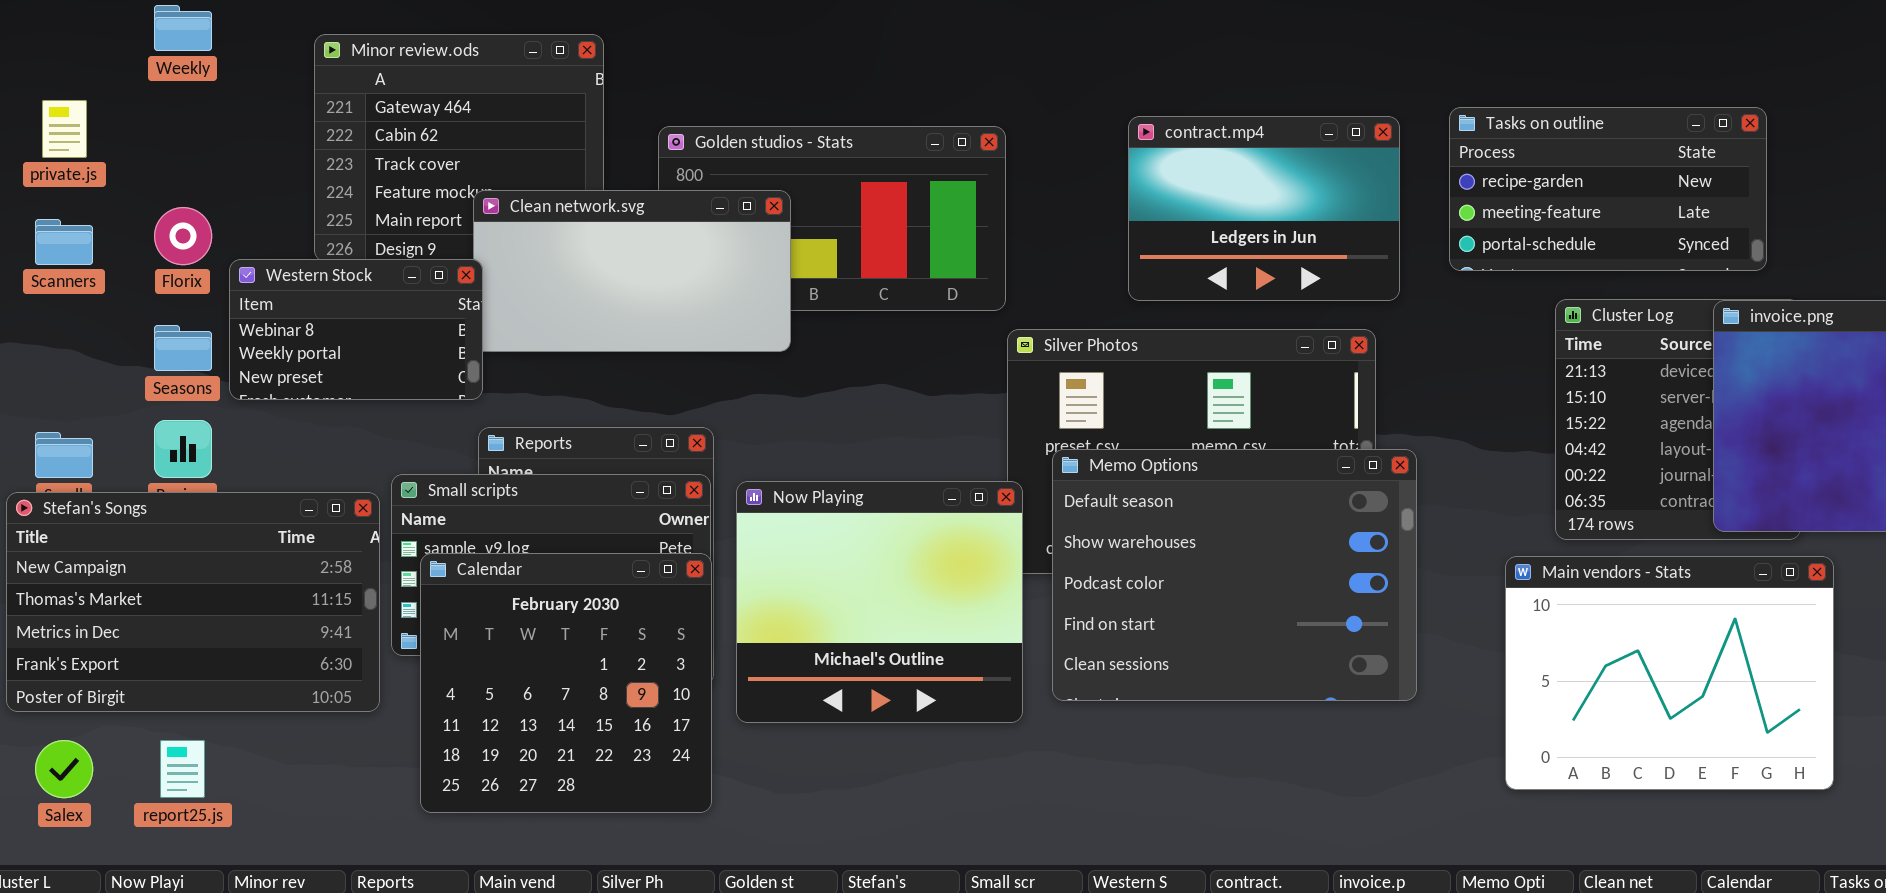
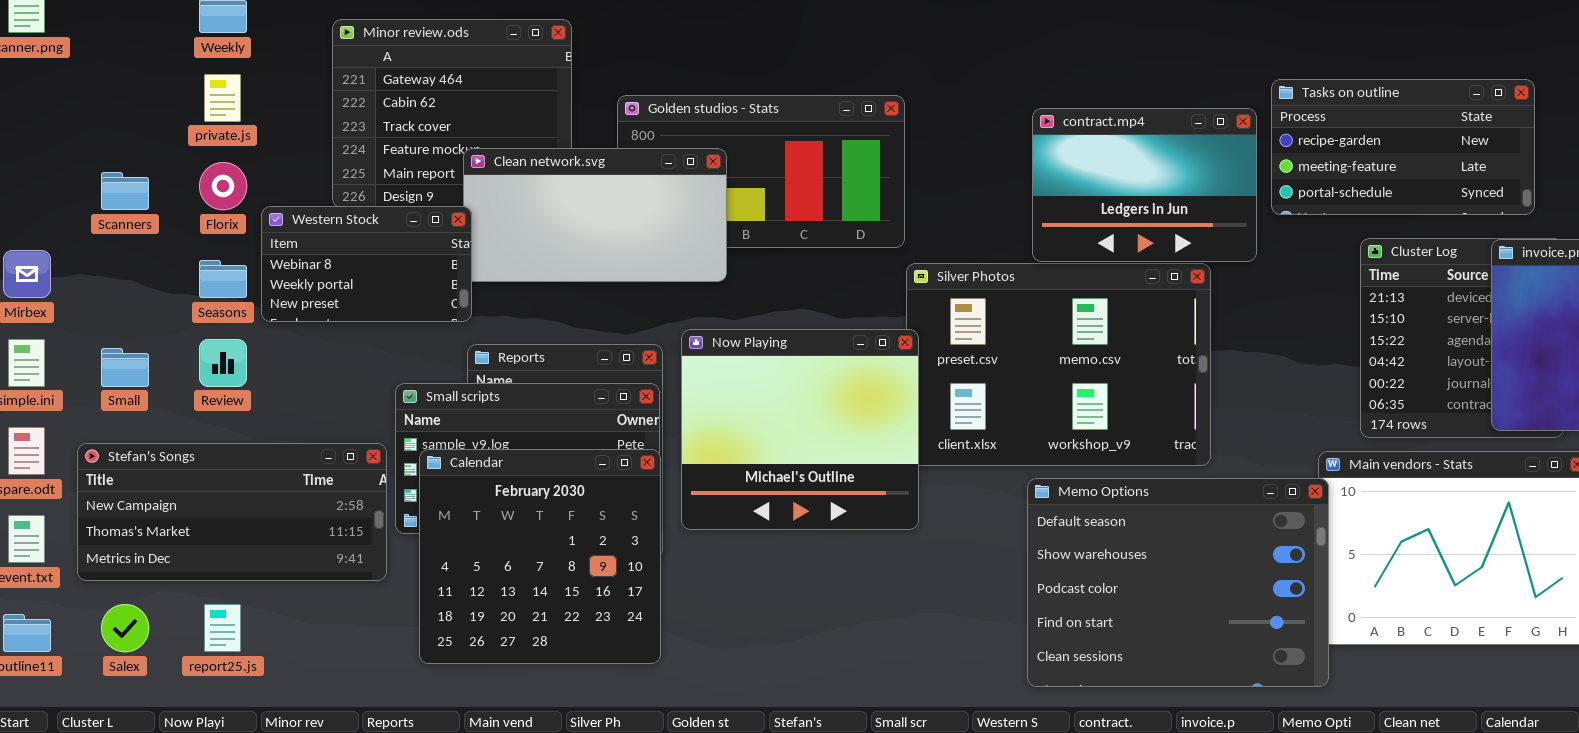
private.js: [42,100,87,158] -> [204,74,241,122], moved
contract.mp4: [1128,116,1400,301] -> [1032,108,1257,262], moved
Memo Options: [1052,449,1417,701] -> [1027,478,1329,687], moved
Now Playing: [736,481,1023,723] -> [681,329,919,530], moved
Stefan's Songs: [6,492,380,712] -> [77,443,387,581], resized

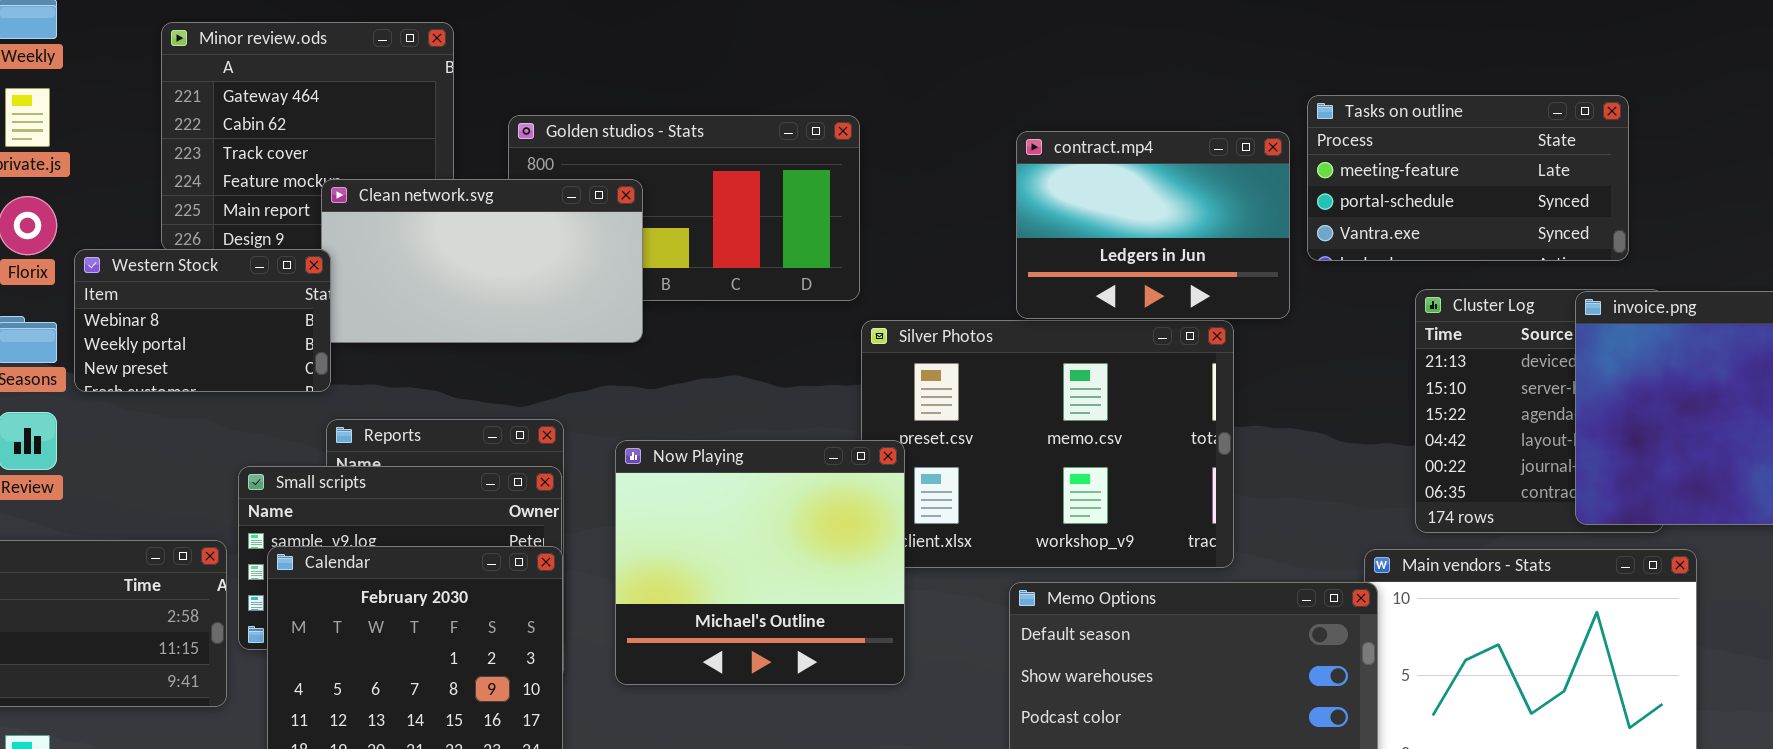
Tasks on outline: [1271,79,1535,215] -> [1307,95,1629,261], scrolled down 1 row
Now Playing: [681,329,919,530] -> [615,440,905,685], moved

